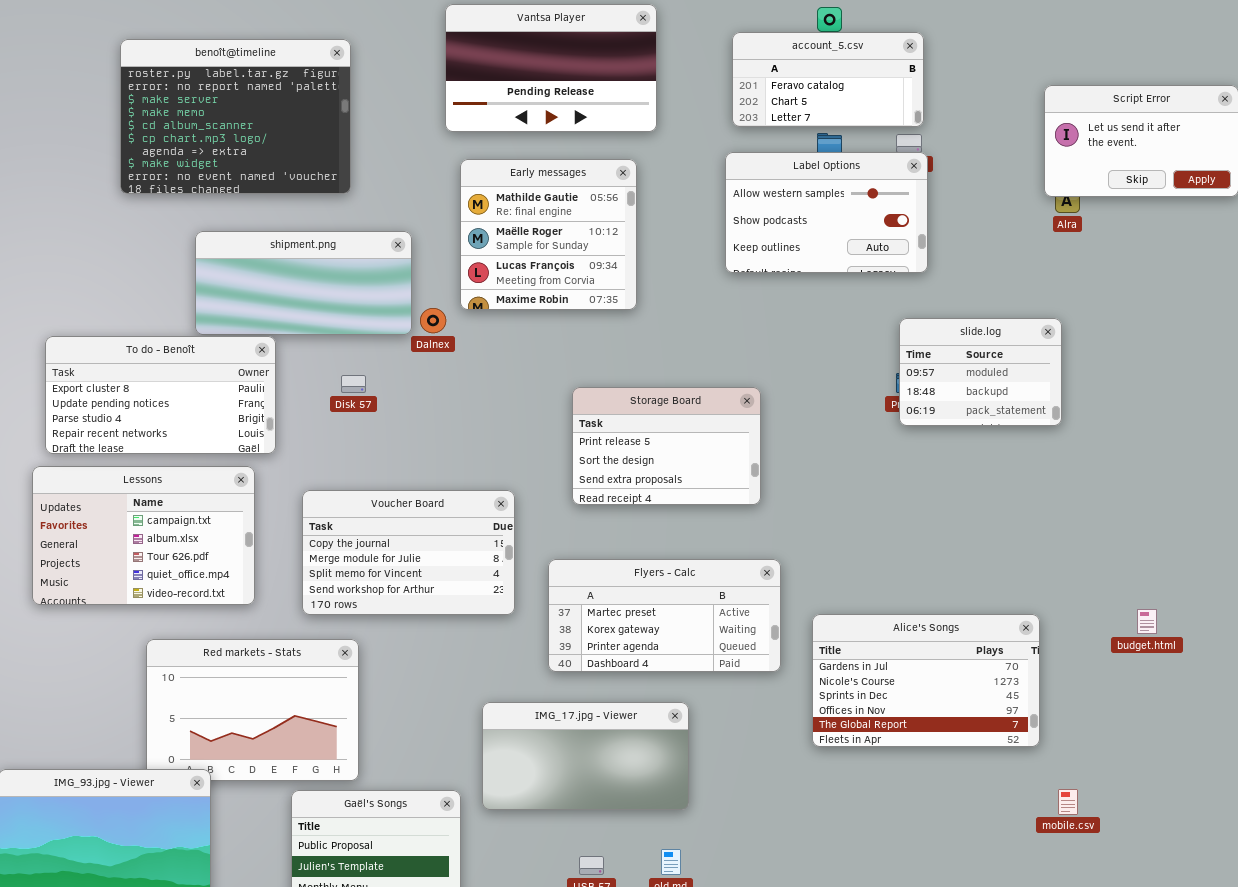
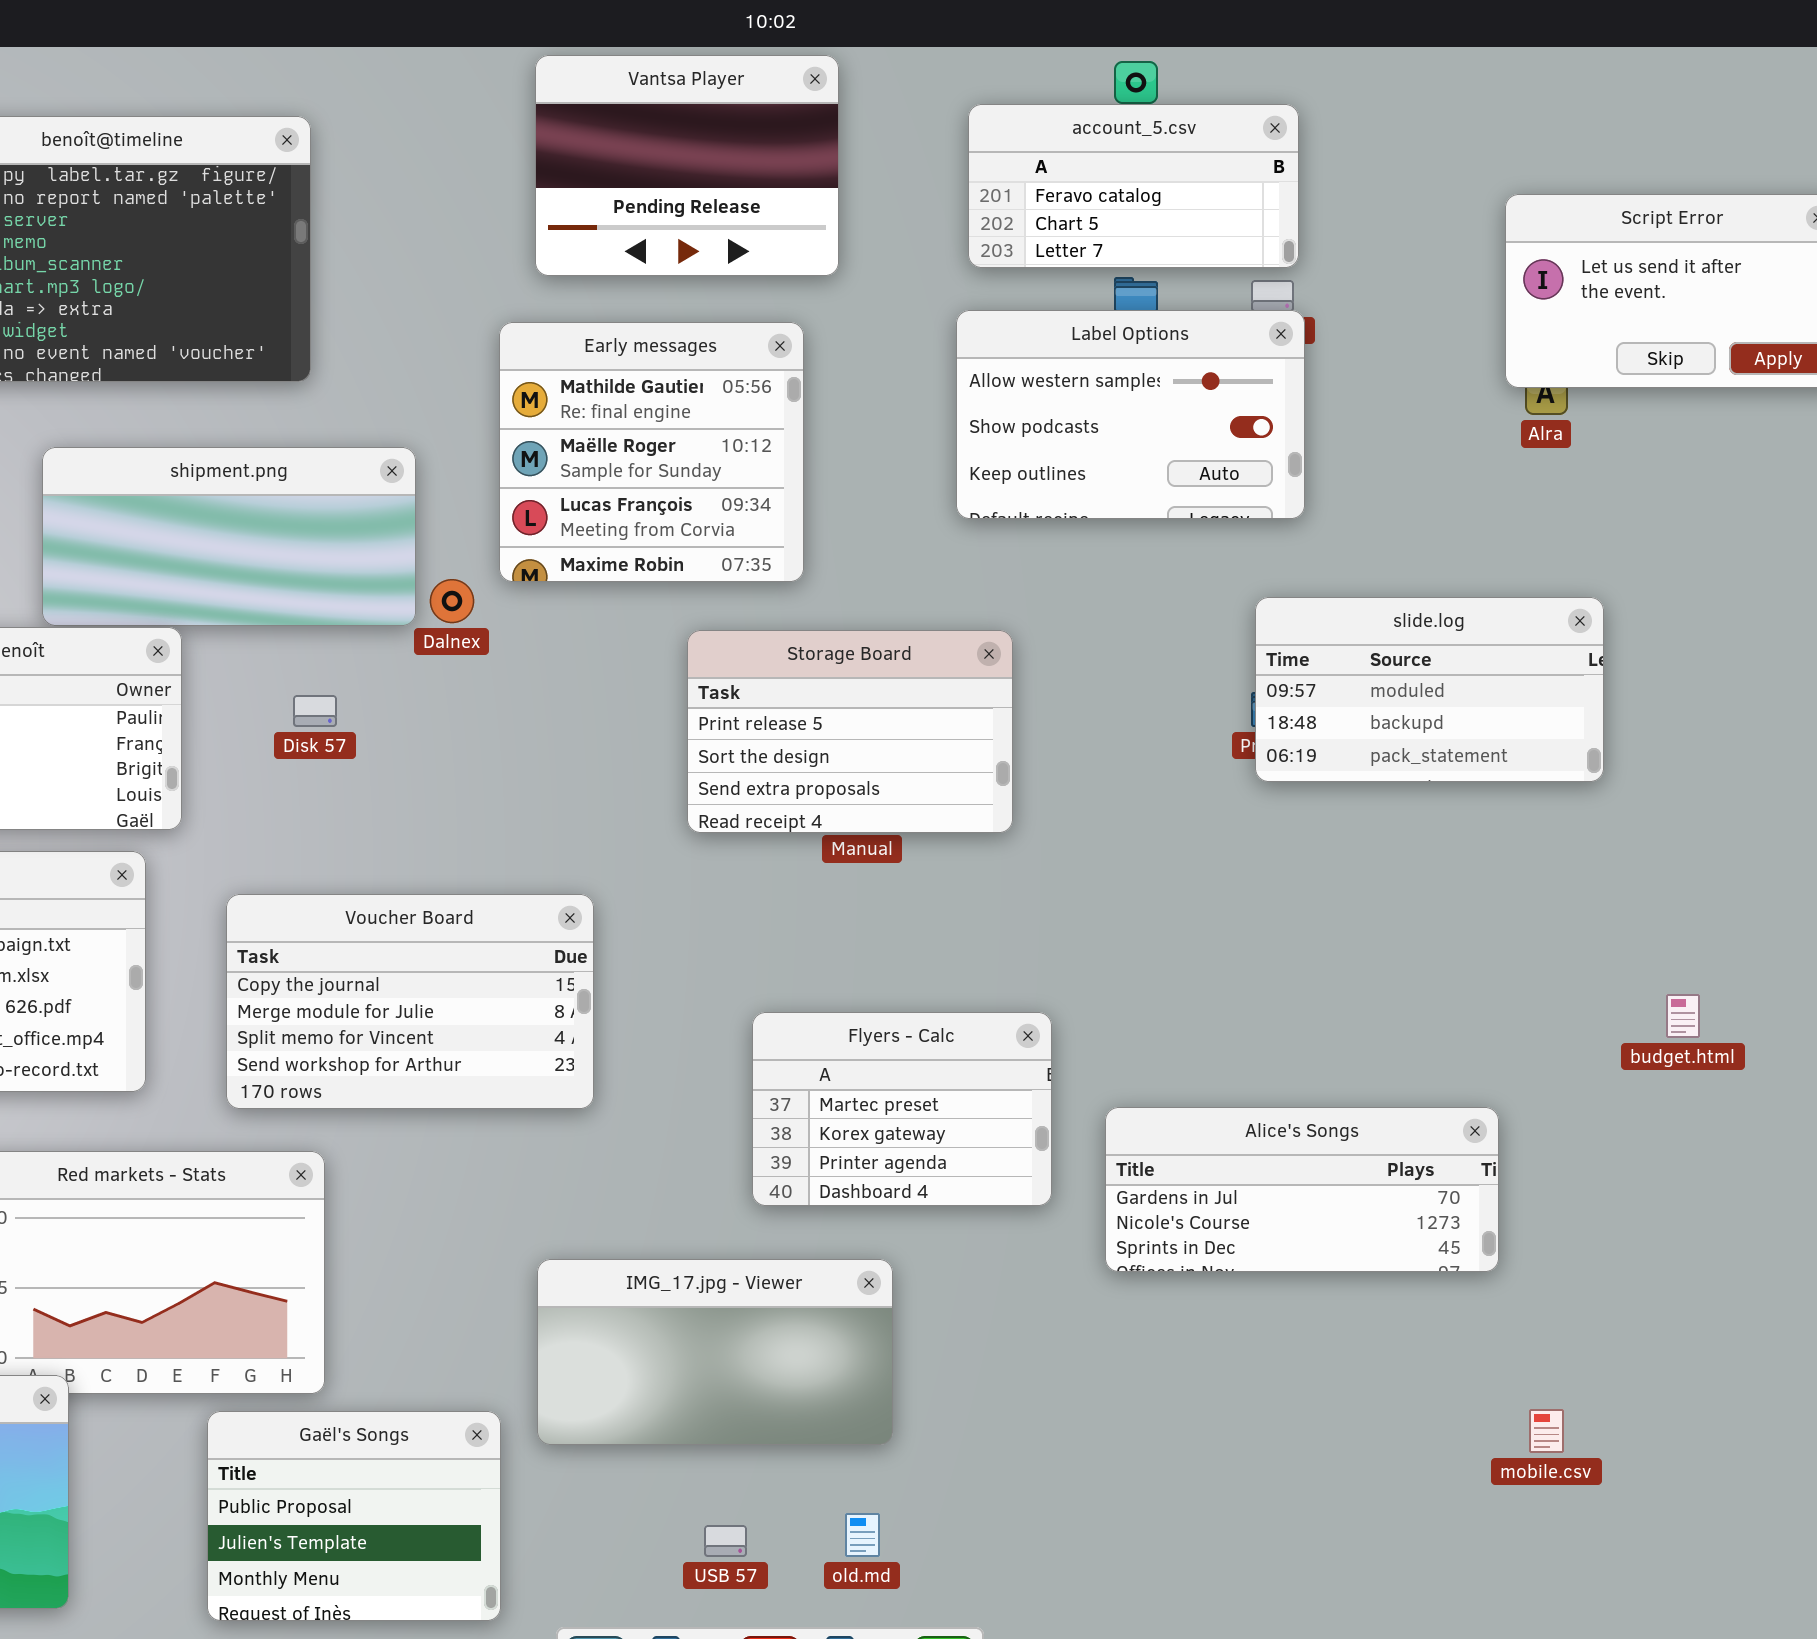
Vantsa Player: [445,4,657,132] -> [535,55,839,276], resized
slide.log: [899,318,1062,426] -> [1255,597,1604,782], resized
Storage Board: [572,387,761,505] -> [687,630,1013,833], moved
Flyers - Calc: [548,559,781,672] -> [752,1012,1052,1206], resized
budget.html: [1137,609,1157,634] -> [1666,994,1700,1038], moved
Alice's Songs: [812,614,1040,747] -> [1105,1107,1499,1272], resized

